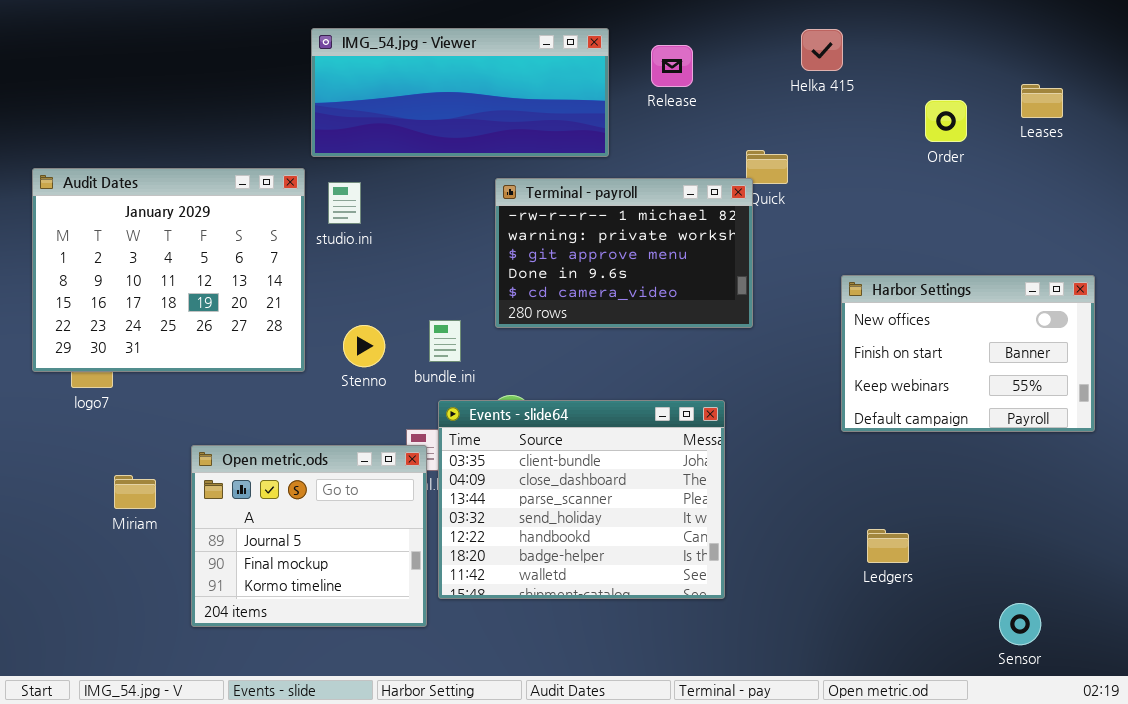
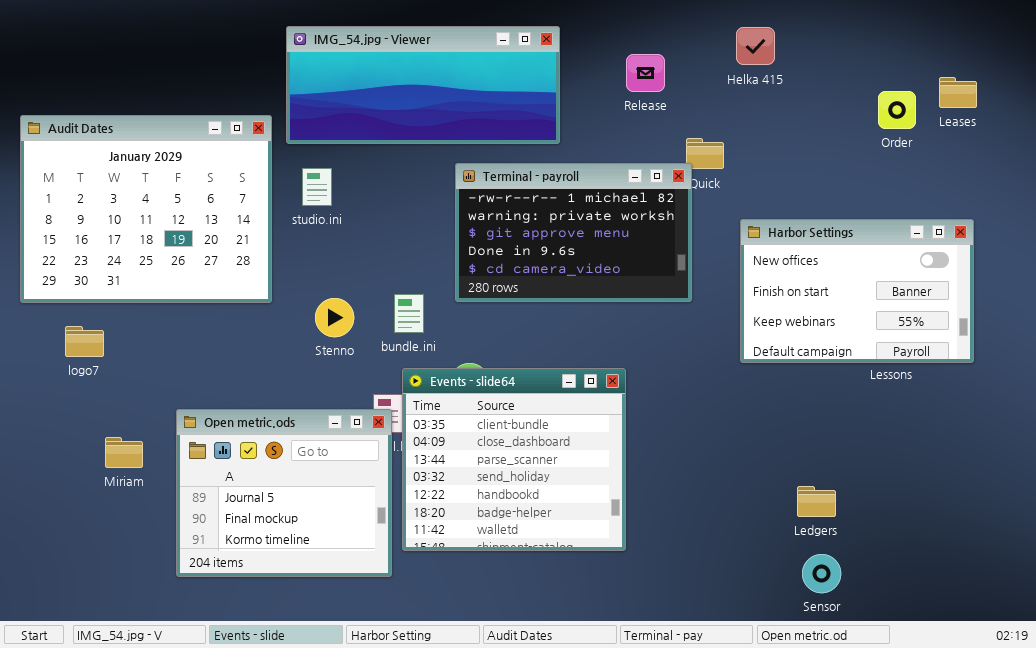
Release: [651,45,693,87] -> [626,54,665,92], moved
Order: [925,100,967,142] -> [878,91,916,129], moved
Audit Dates: [32,168,305,372] -> [20,115,272,303], moved
Harbor Settings: [841,275,1095,432] -> [740,219,974,363], moved
Events - slide64: [438,400,725,599] -> [402,368,626,551], resized
Sensor: [999,603,1041,645] -> [802,554,841,593], moved

